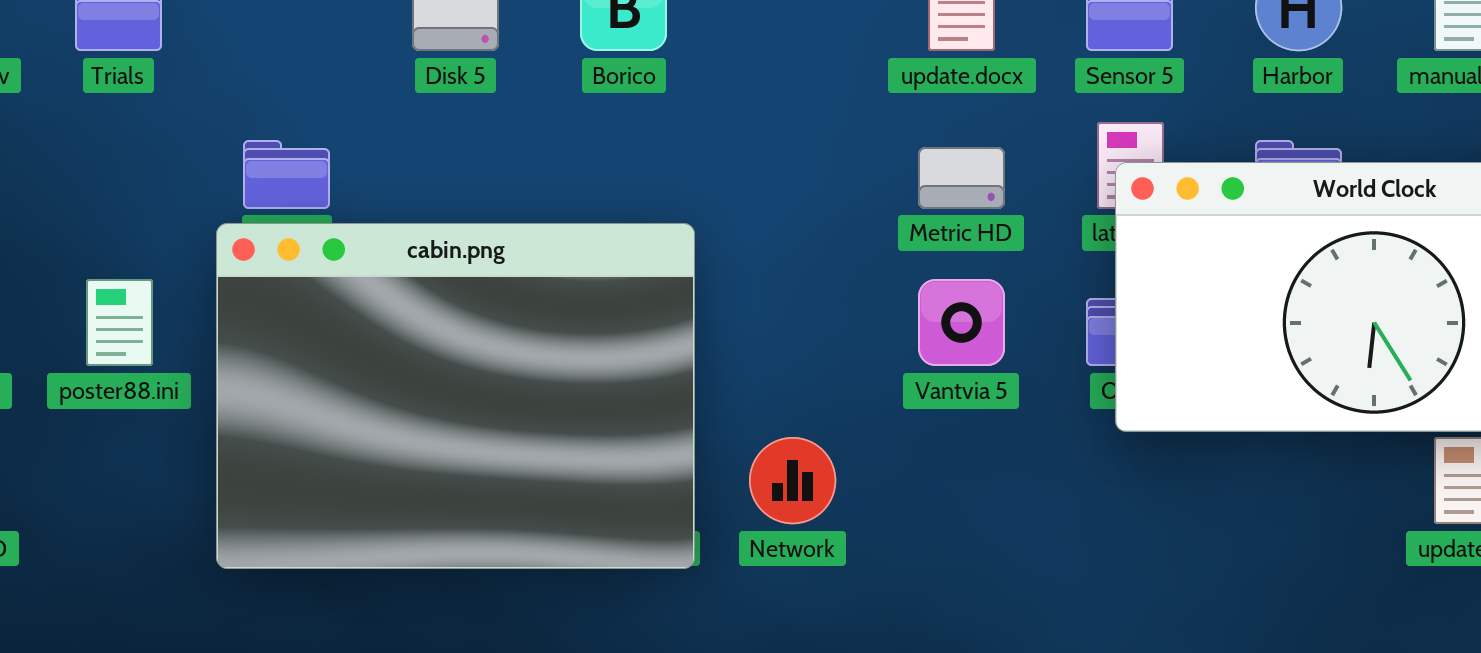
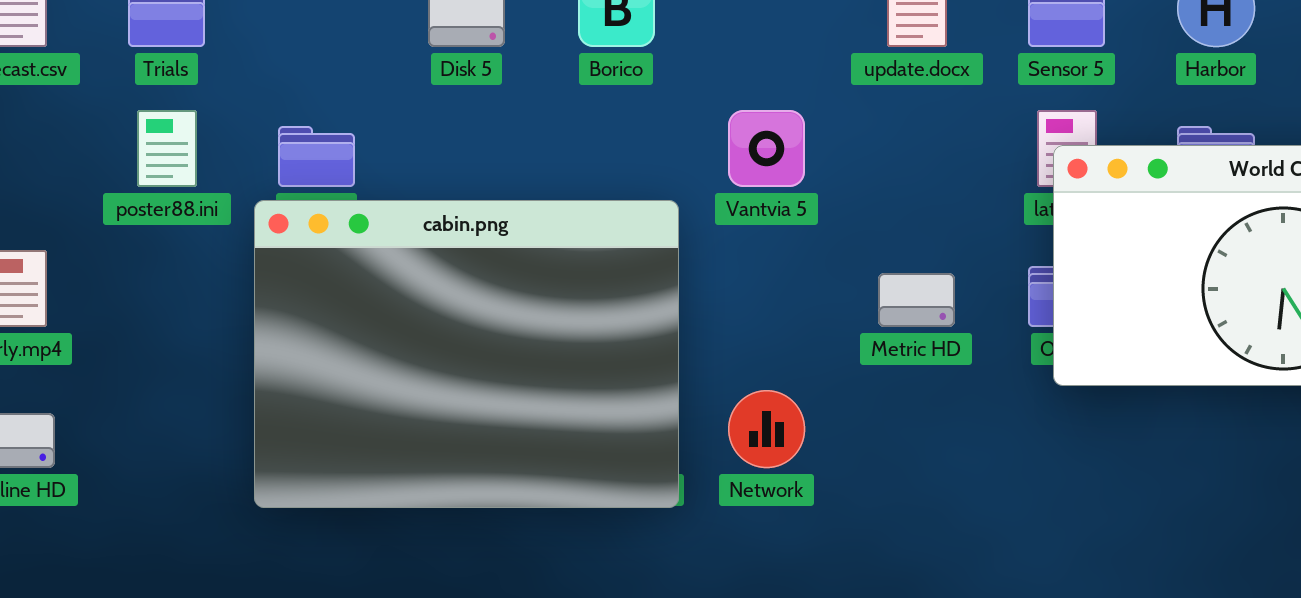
Metric HD: [918,147,1005,209] -> [878,273,955,327], moved
poster88.ini: [86,279,153,366] -> [137,110,197,187], moved
Vantvia 5: [918,279,1005,366] -> [728,110,805,187], moved

